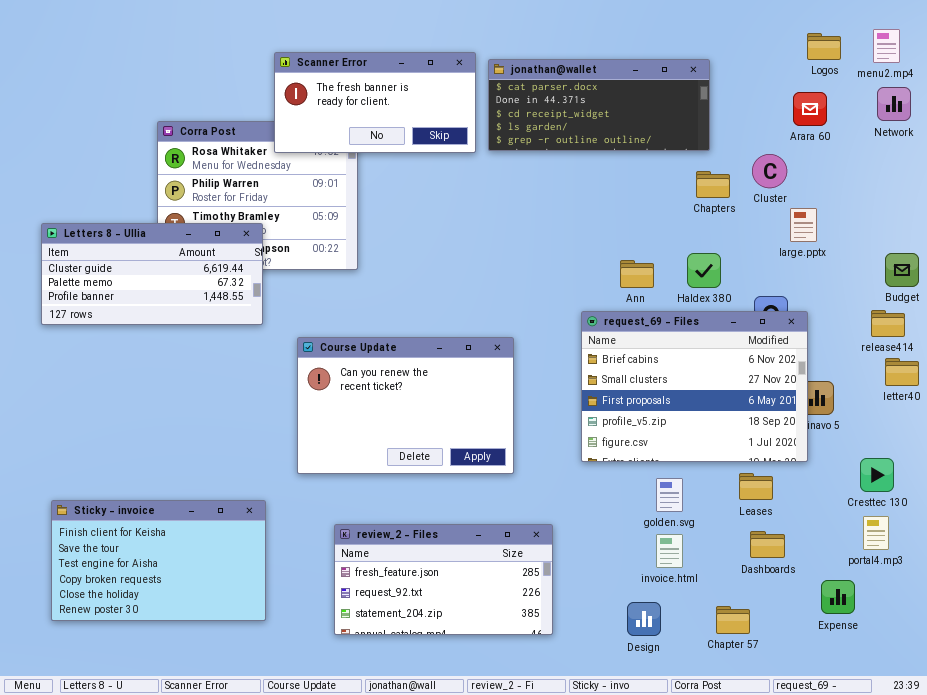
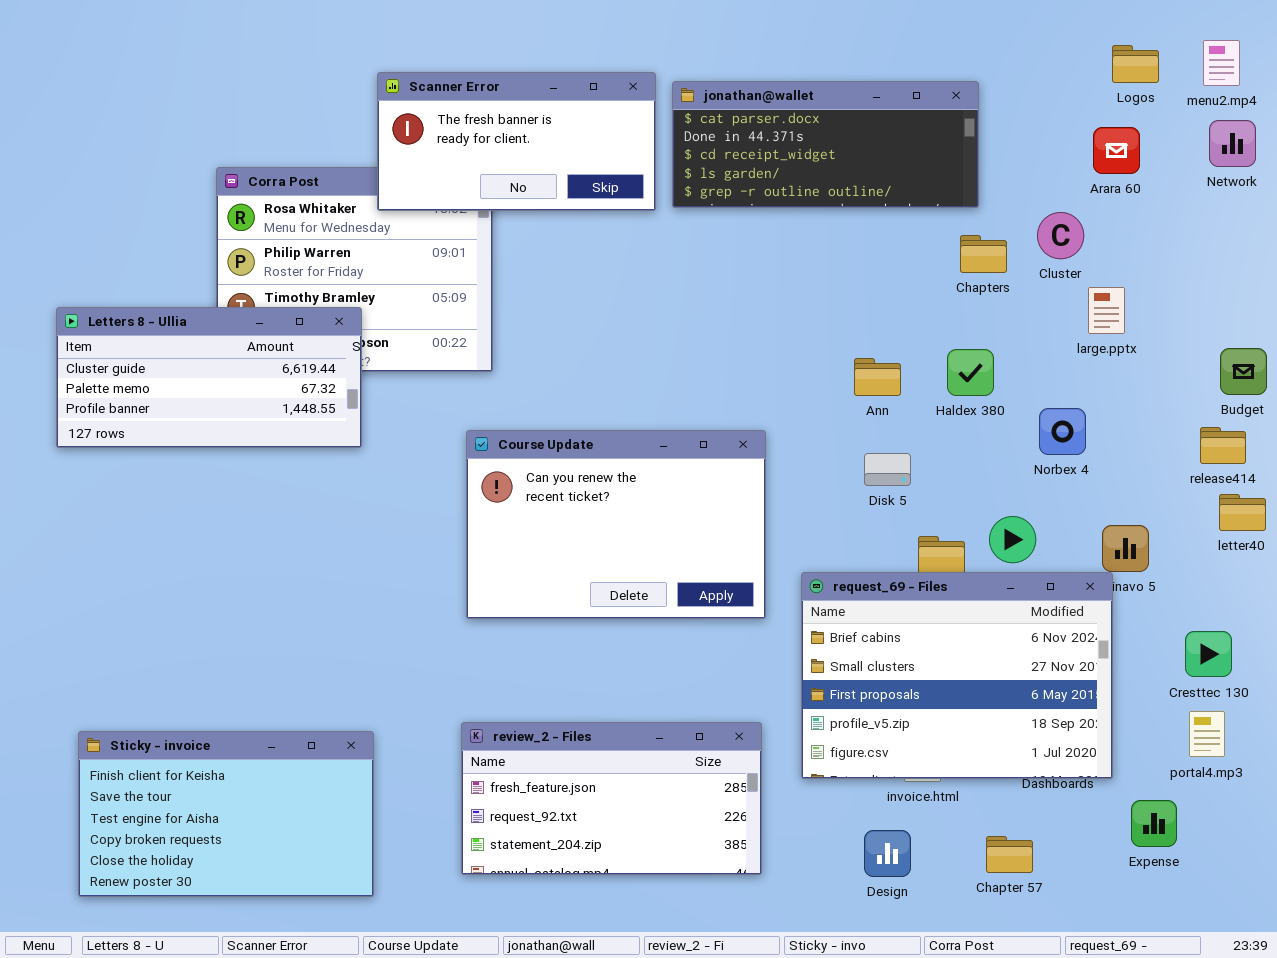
request_69 - Files: [581,311,808,462] -> [801,572,1113,779], moved
Course Update: [297,337,514,474] -> [466,430,766,619], moved
Sticky - invoice: [51,500,266,621] -> [78,731,374,897], moved

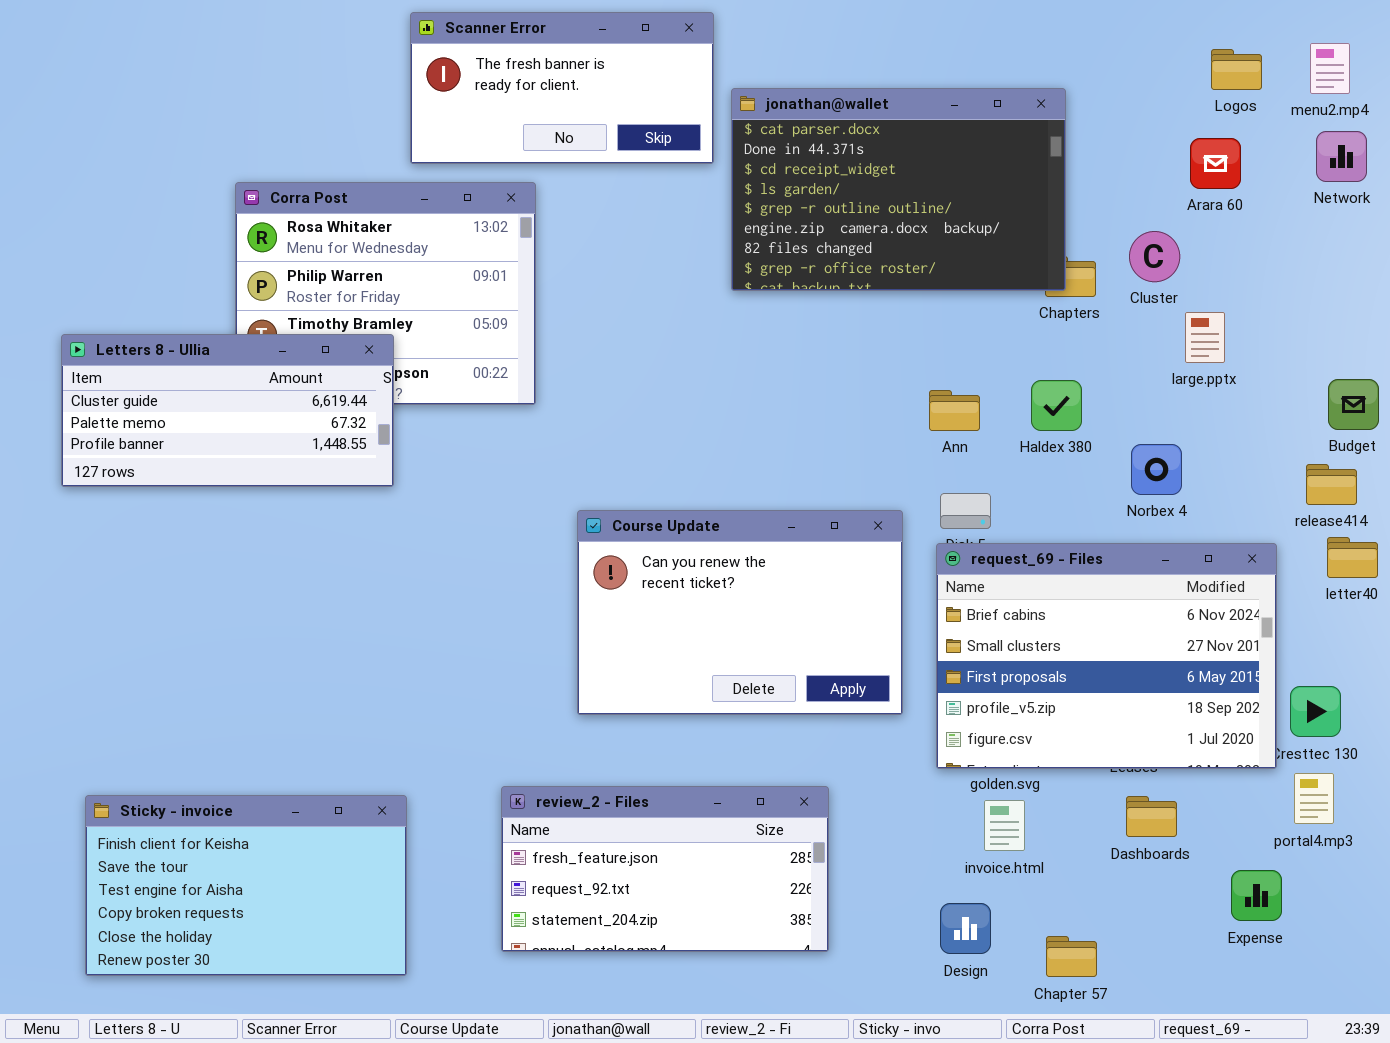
Scanner Error: [377,72,656,211] -> [410,12,714,164], moved
jonathan@wallet: [672,81,979,208] -> [731,88,1066,291], resized
Course Update: [466,430,766,619] -> [577,510,903,715], moved
request_69 - Files: [801,572,1113,779] -> [936,543,1277,769], moved
Chapter 57: [986,836,1033,873] -> [1046,936,1097,977], moved

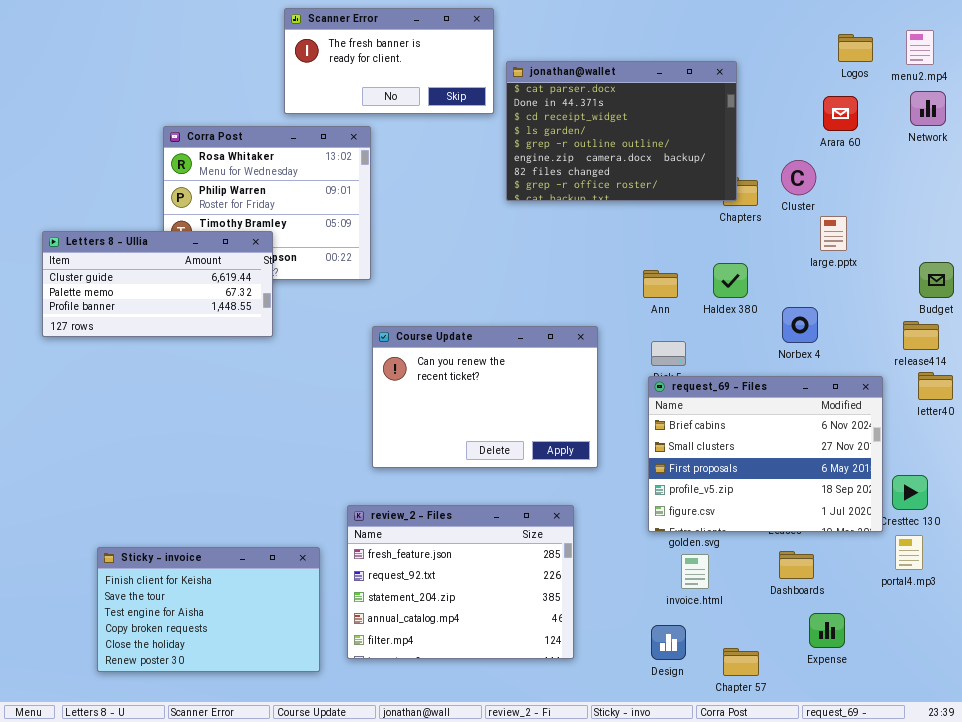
Course Update: [577,510,903,715] -> [372,326,598,468], moved
review_2 - Files: [501,786,829,952] -> [347,505,574,659], resized
Sticky - invoice: [85,795,407,976] -> [97,547,320,672], moved
Expense: [1231,870,1282,921] -> [809,613,845,648], moved

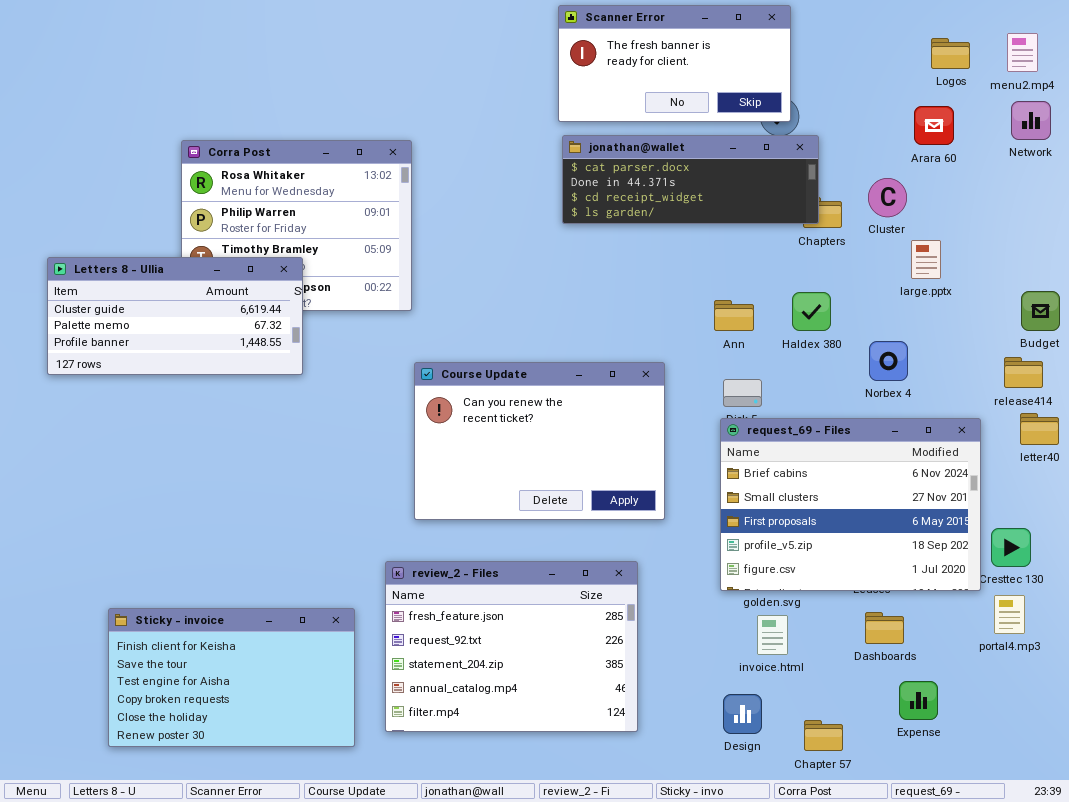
Scanner Error: [284,8,494,114] -> [558,5,791,122], moved
jonathan@wallet: [506,61,737,201] -> [562,135,819,224], resized

